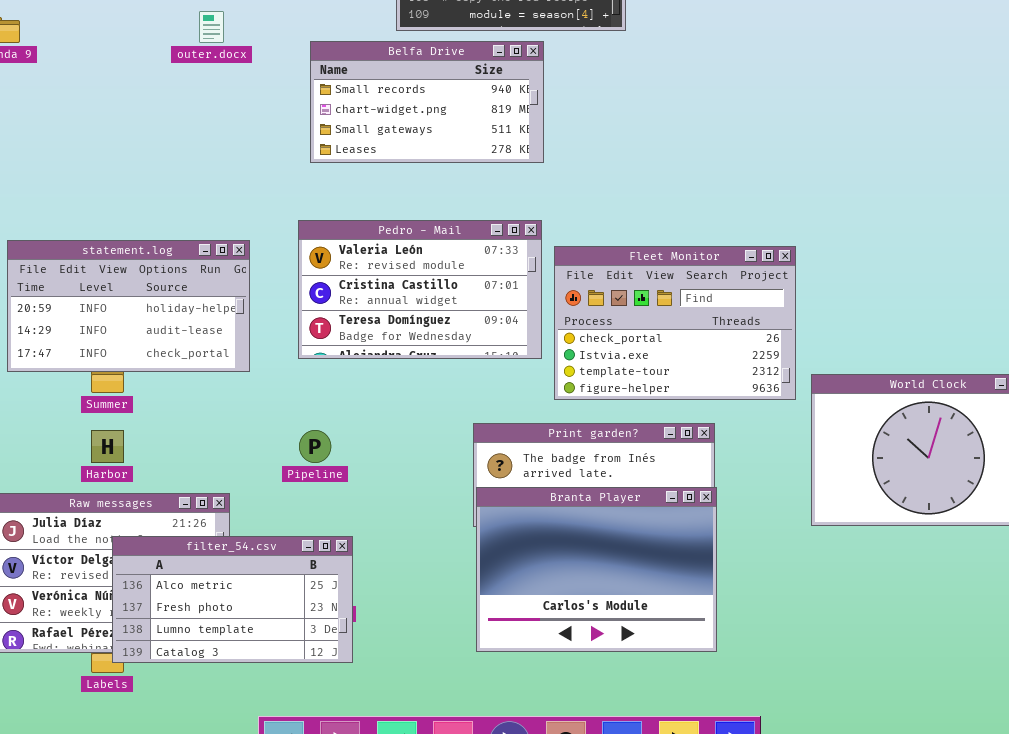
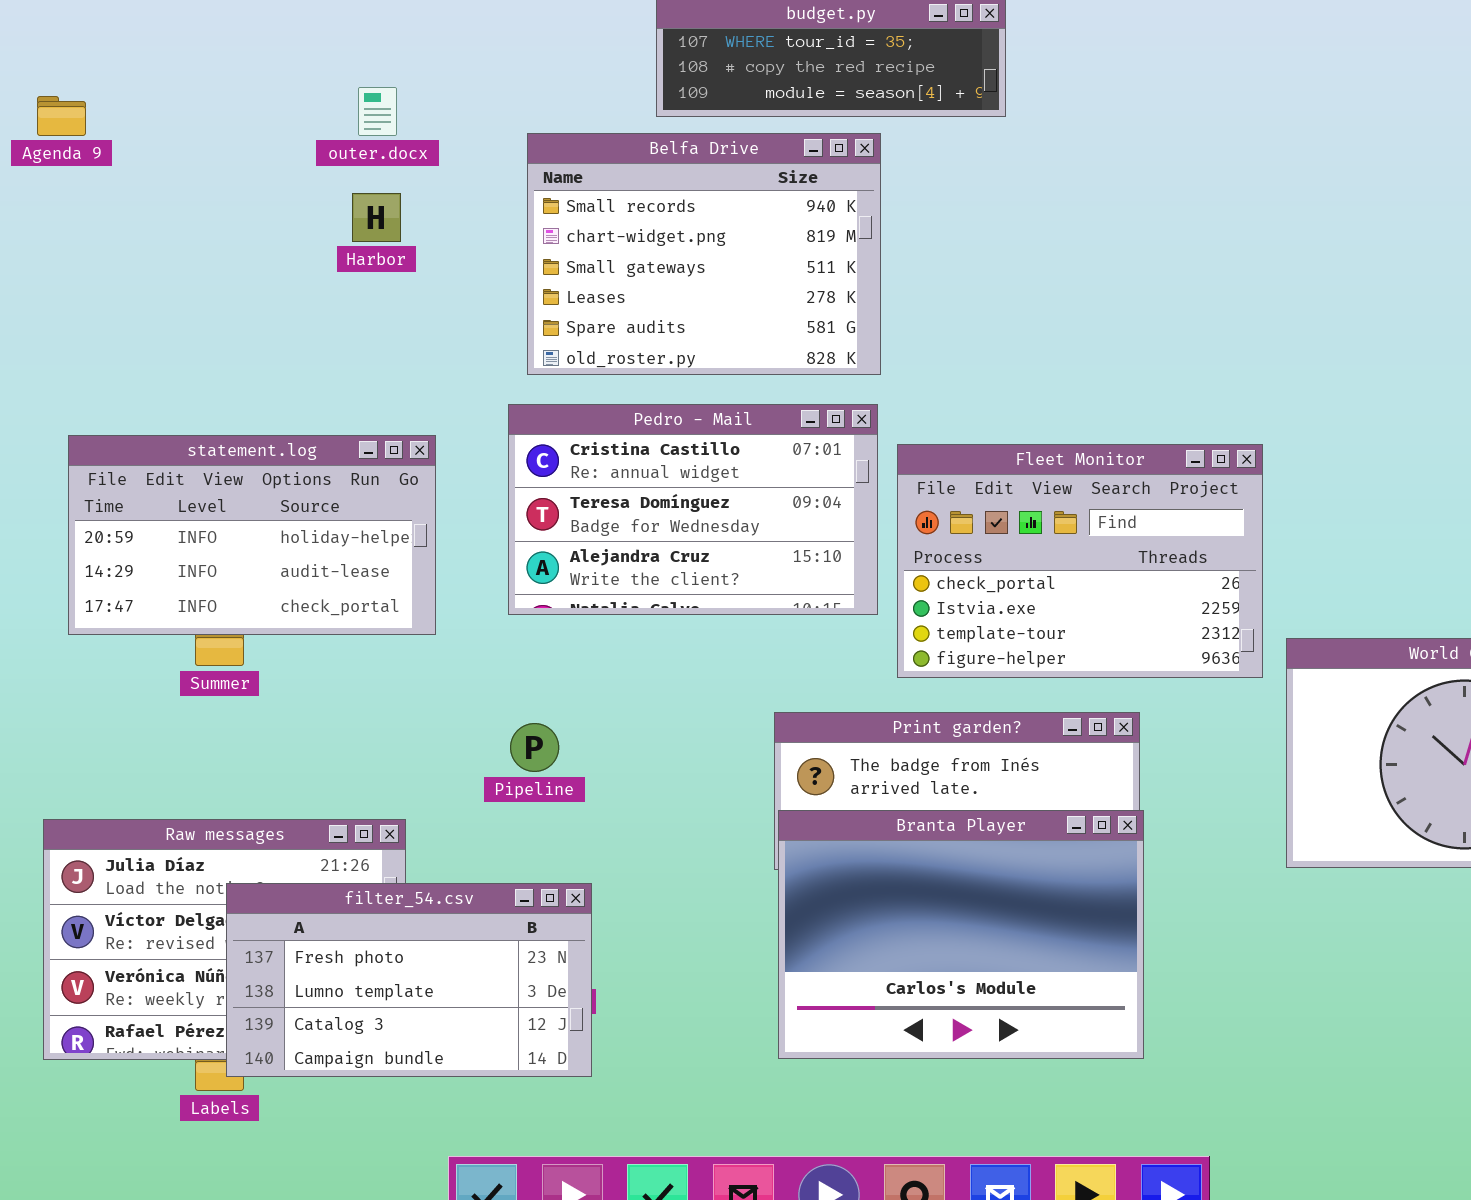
Belfa Drive: [310,41,544,163] -> [527,133,881,375], resized
Pedro - Mail: [298,220,542,359] -> [508,404,878,615], scrolled down 1 row
Harbor: [91,430,124,463] -> [352,193,401,242], moved
filter_54.csv: [112,536,353,663] -> [226,883,592,1077], scrolled down 1 row

